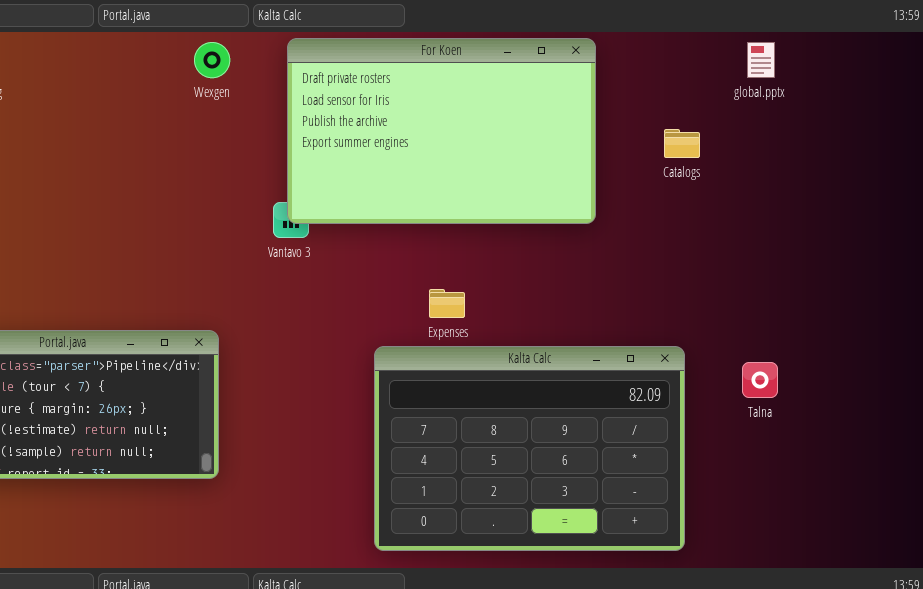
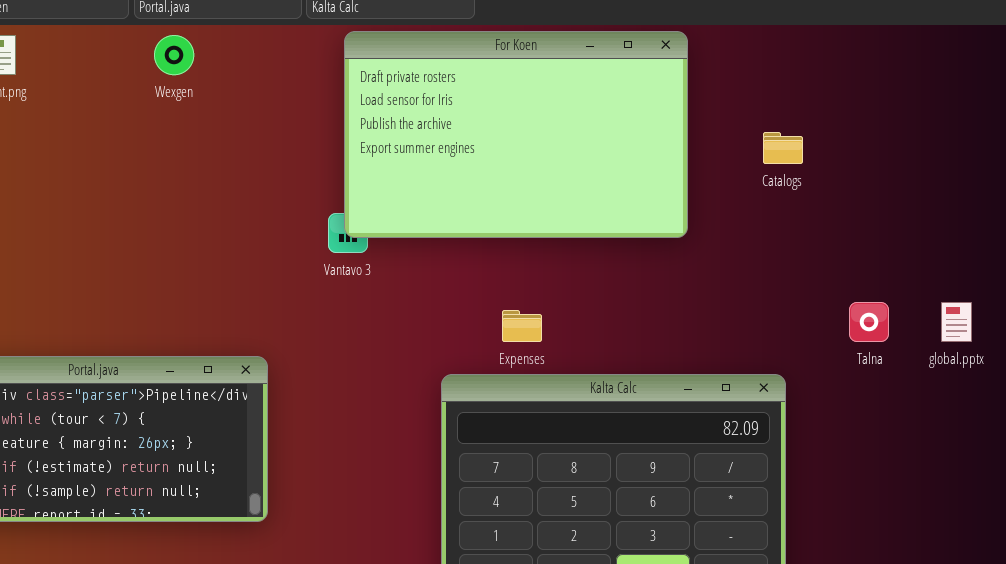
Wexgen: [194,42,230,78] -> [154,35,194,75], moved
global.pptx: [747,42,775,78] -> [941,302,972,342], moved
Talna: [742,362,778,398] -> [849,302,889,342], moved

